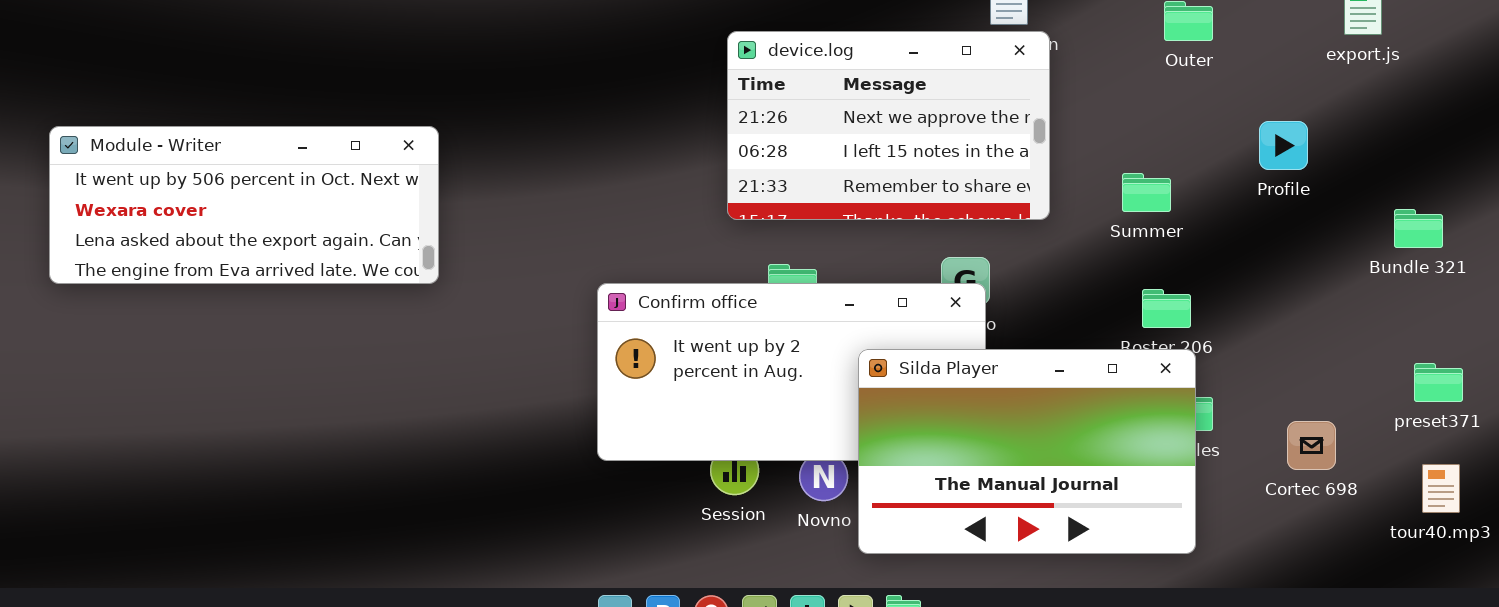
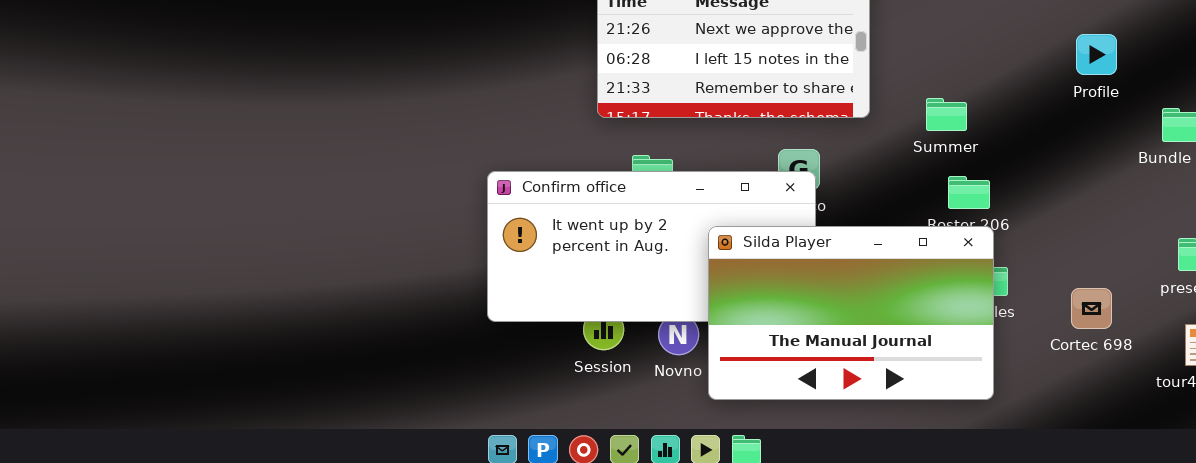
Profile: [1259,121,1308,170] -> [1076,34,1117,75], moved
Module - Writer: [49,126,439,284] -> none, closed
Summer: [1122,173,1171,212] -> [926,98,967,131], moved

